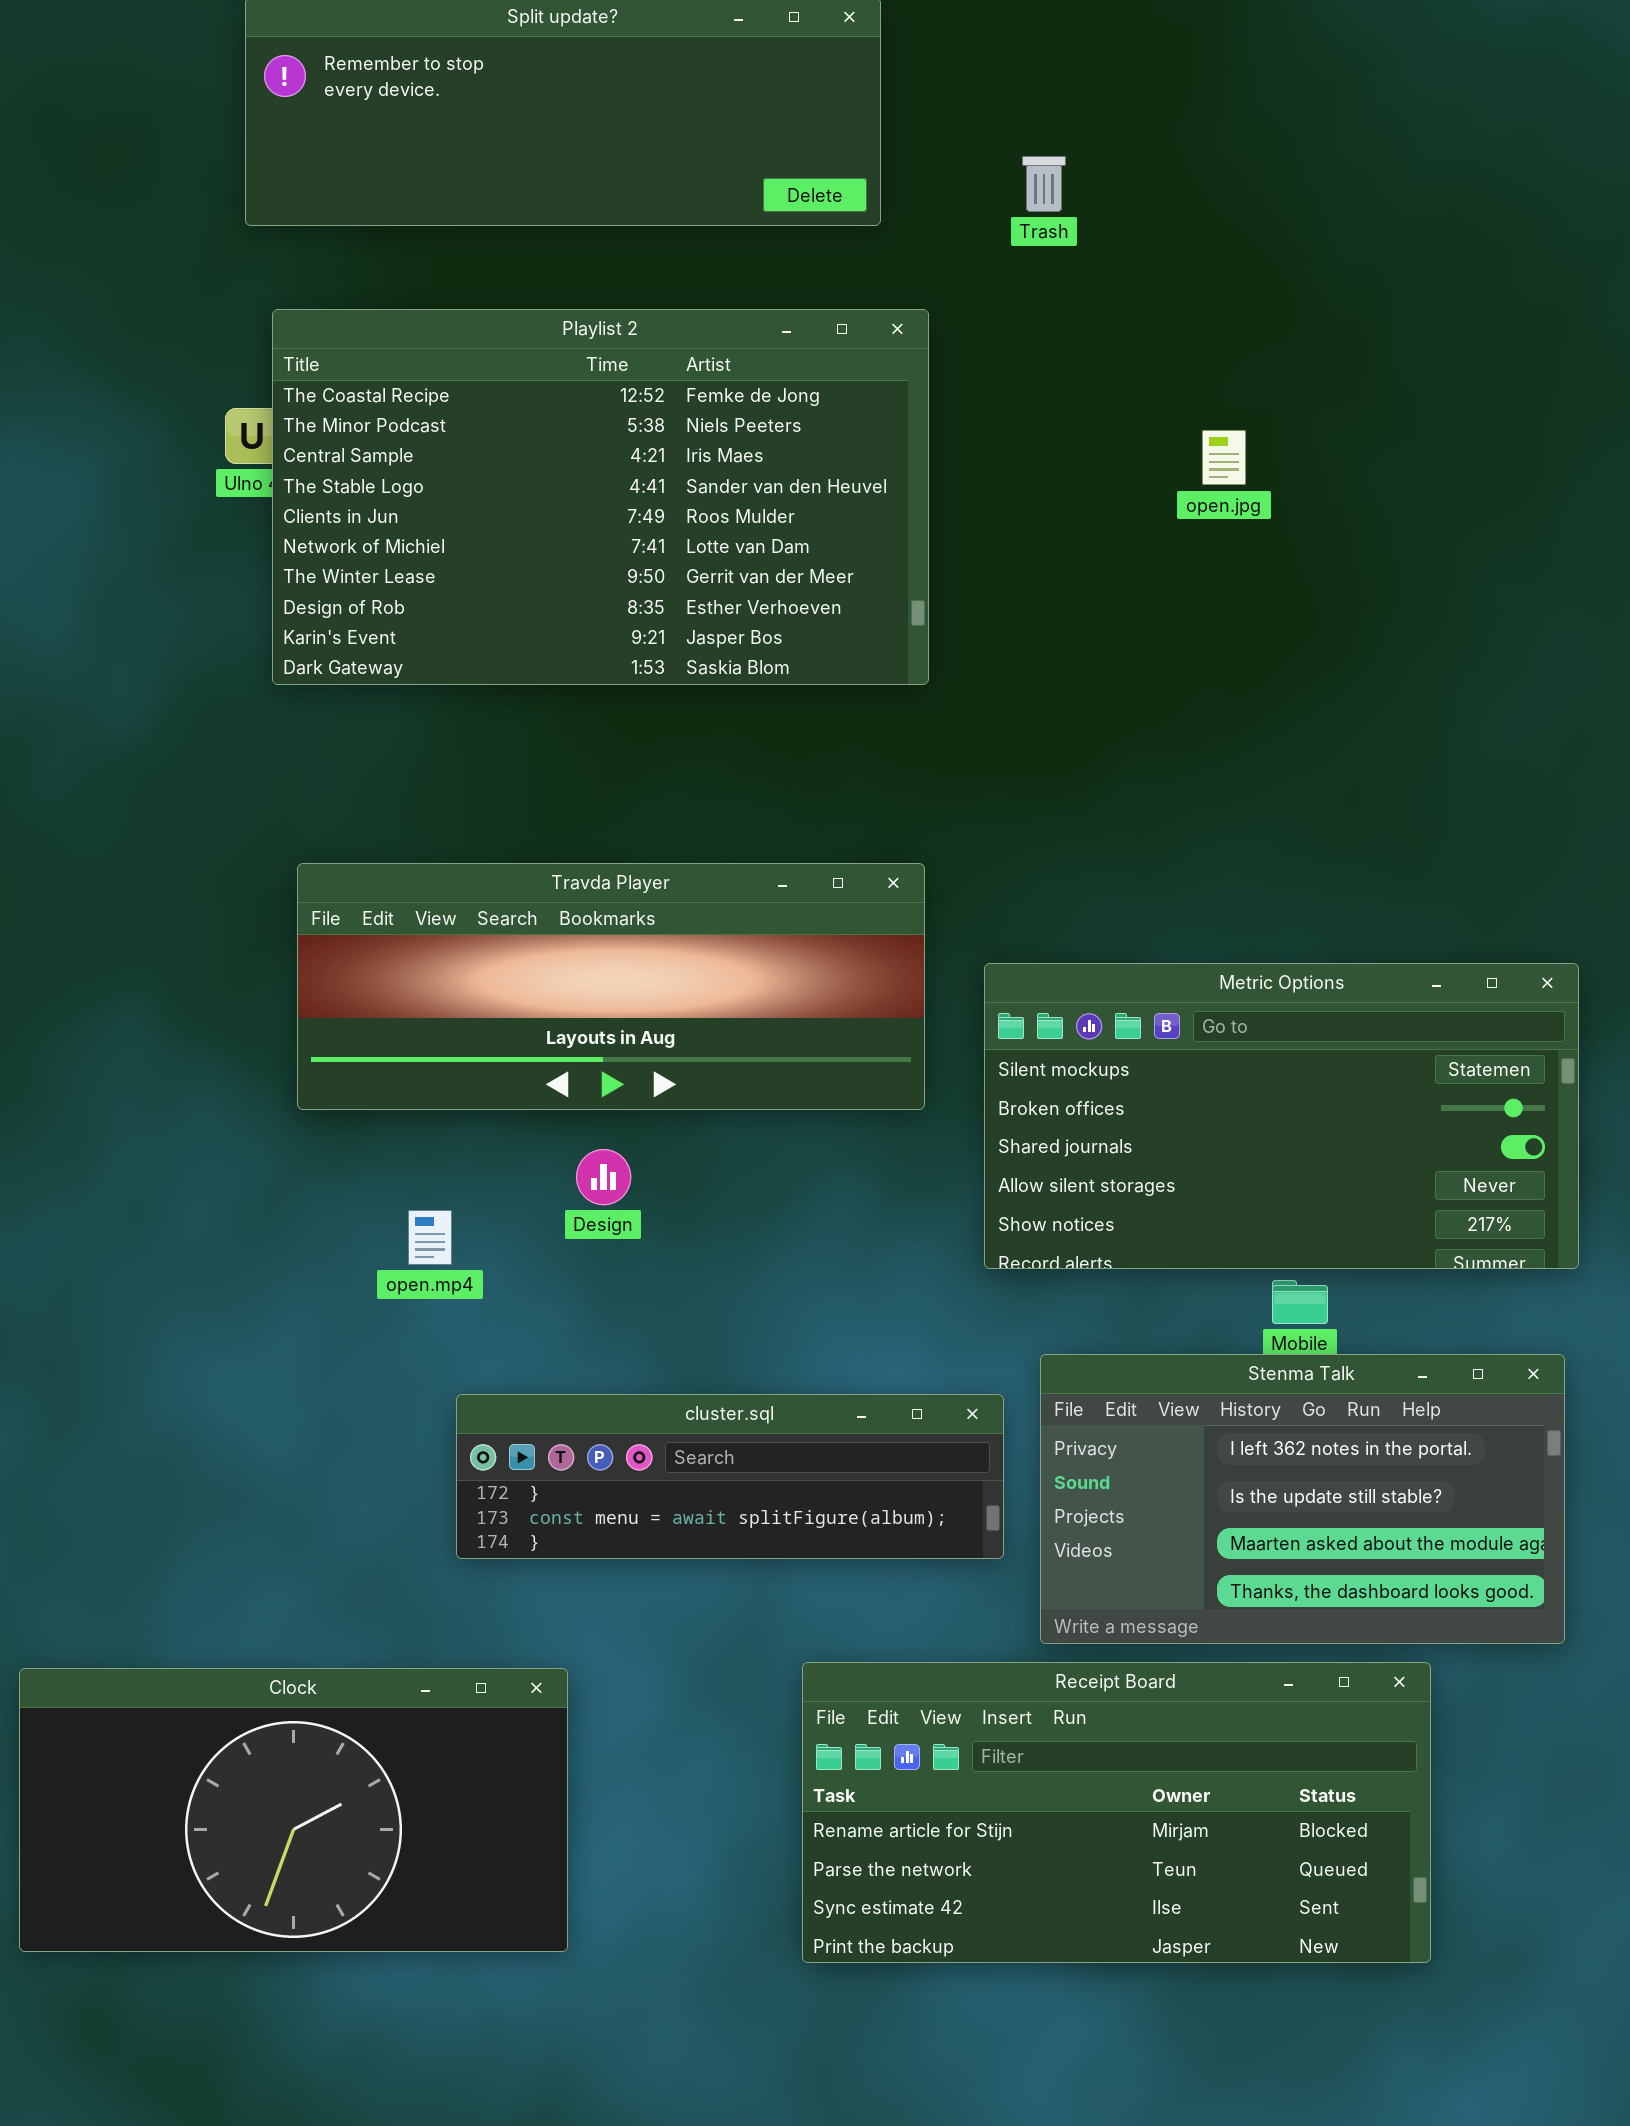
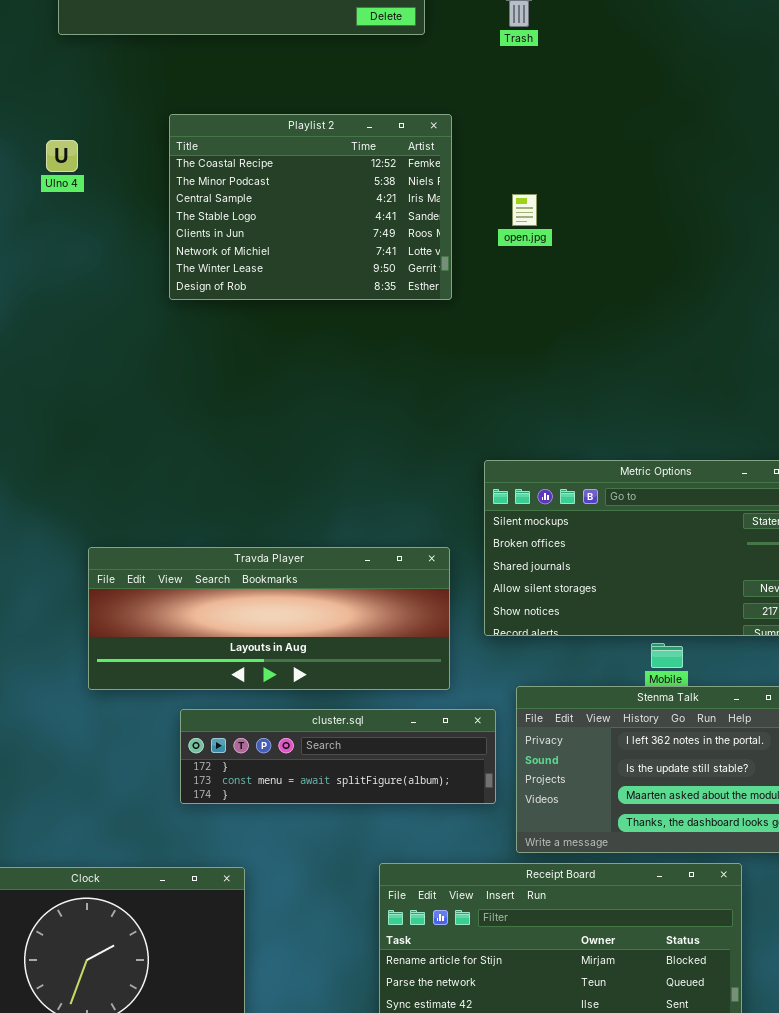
Playlist 2: [272,309,929,685] -> [169,114,452,300], resized
open.jpg: [1202,430,1246,485] -> [512,194,537,226], moved
Travda Player: [297,863,925,1110] -> [88,547,450,690], moved

